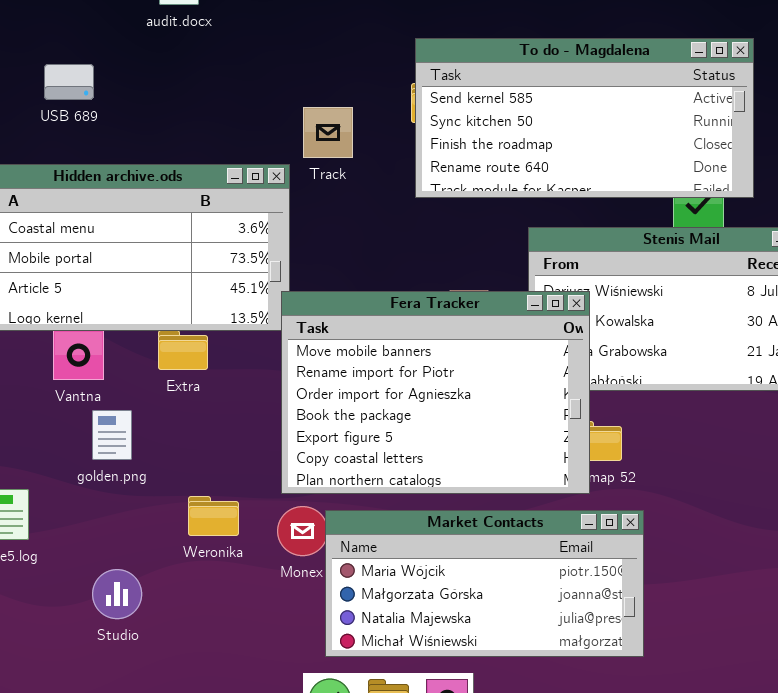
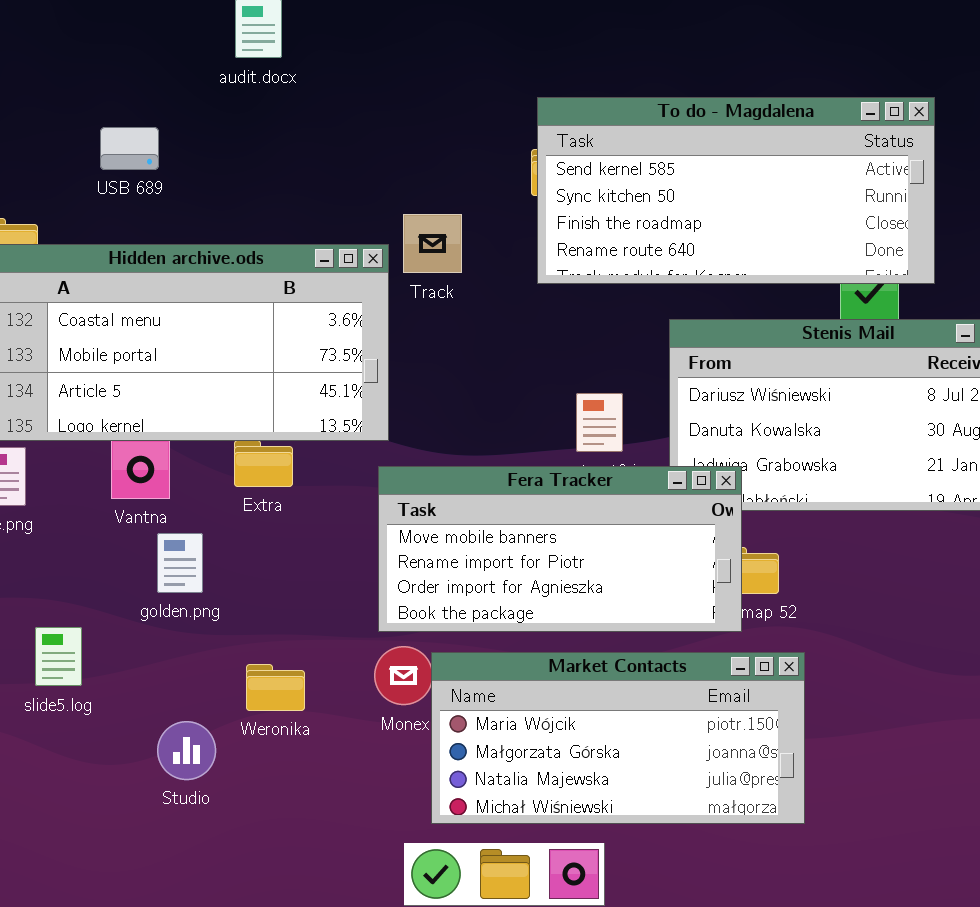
Track: [303,107,353,158] -> [403,214,462,273], moved
Fera Tracker: [281,291,590,494] -> [378,466,742,632], resized
Weronika: [188,496,239,536] -> [246,664,305,711], moved

